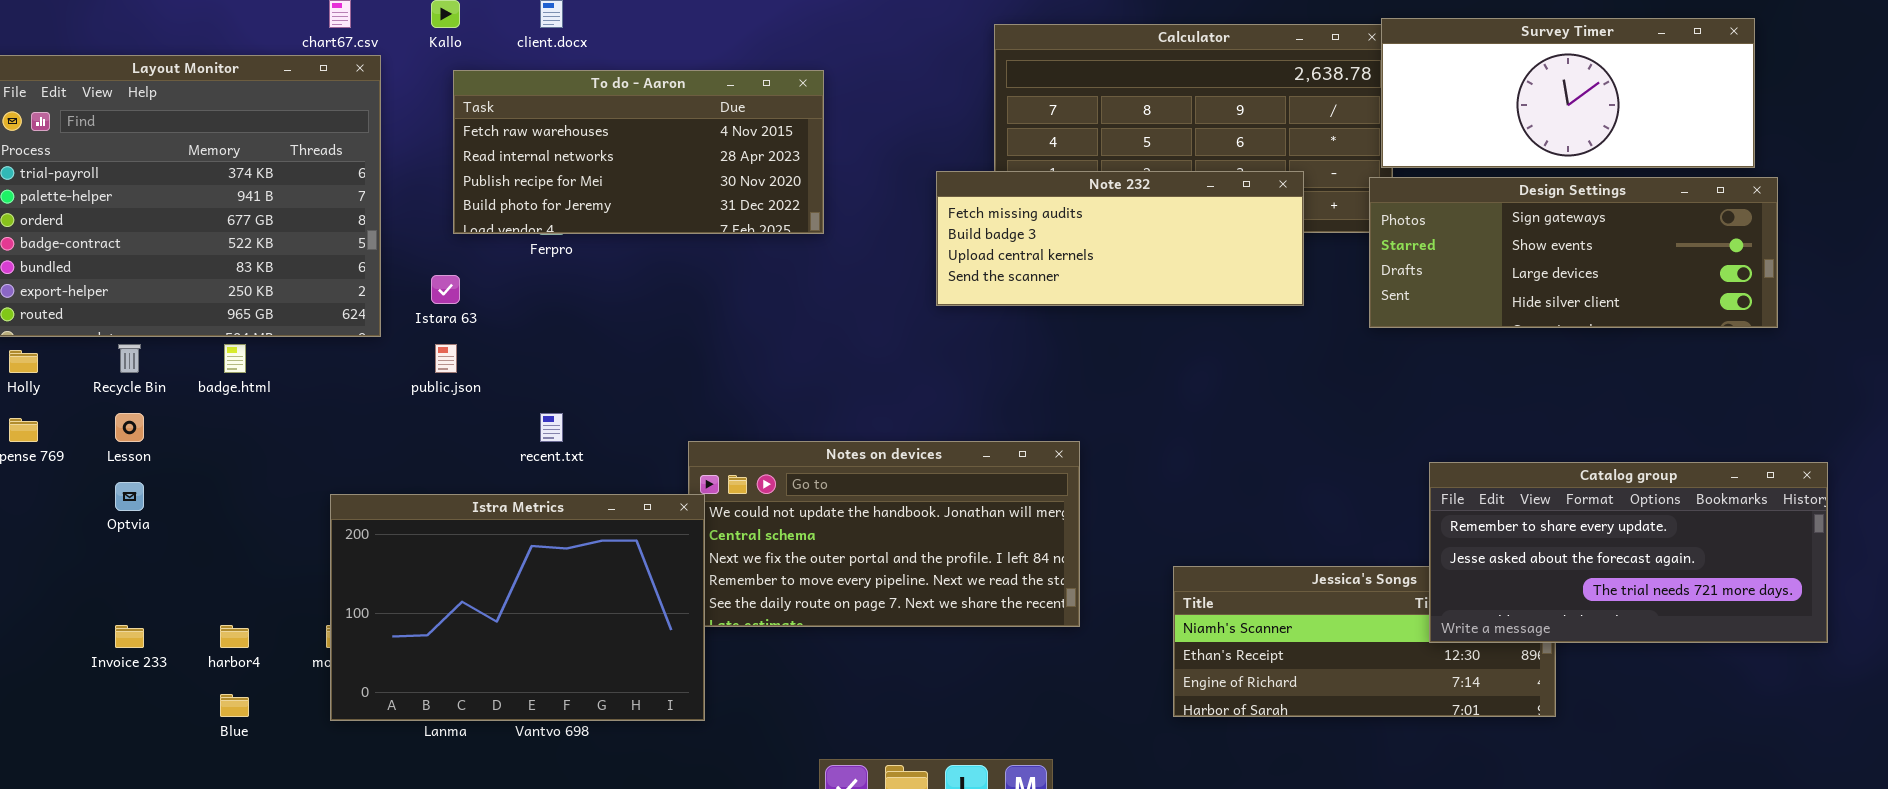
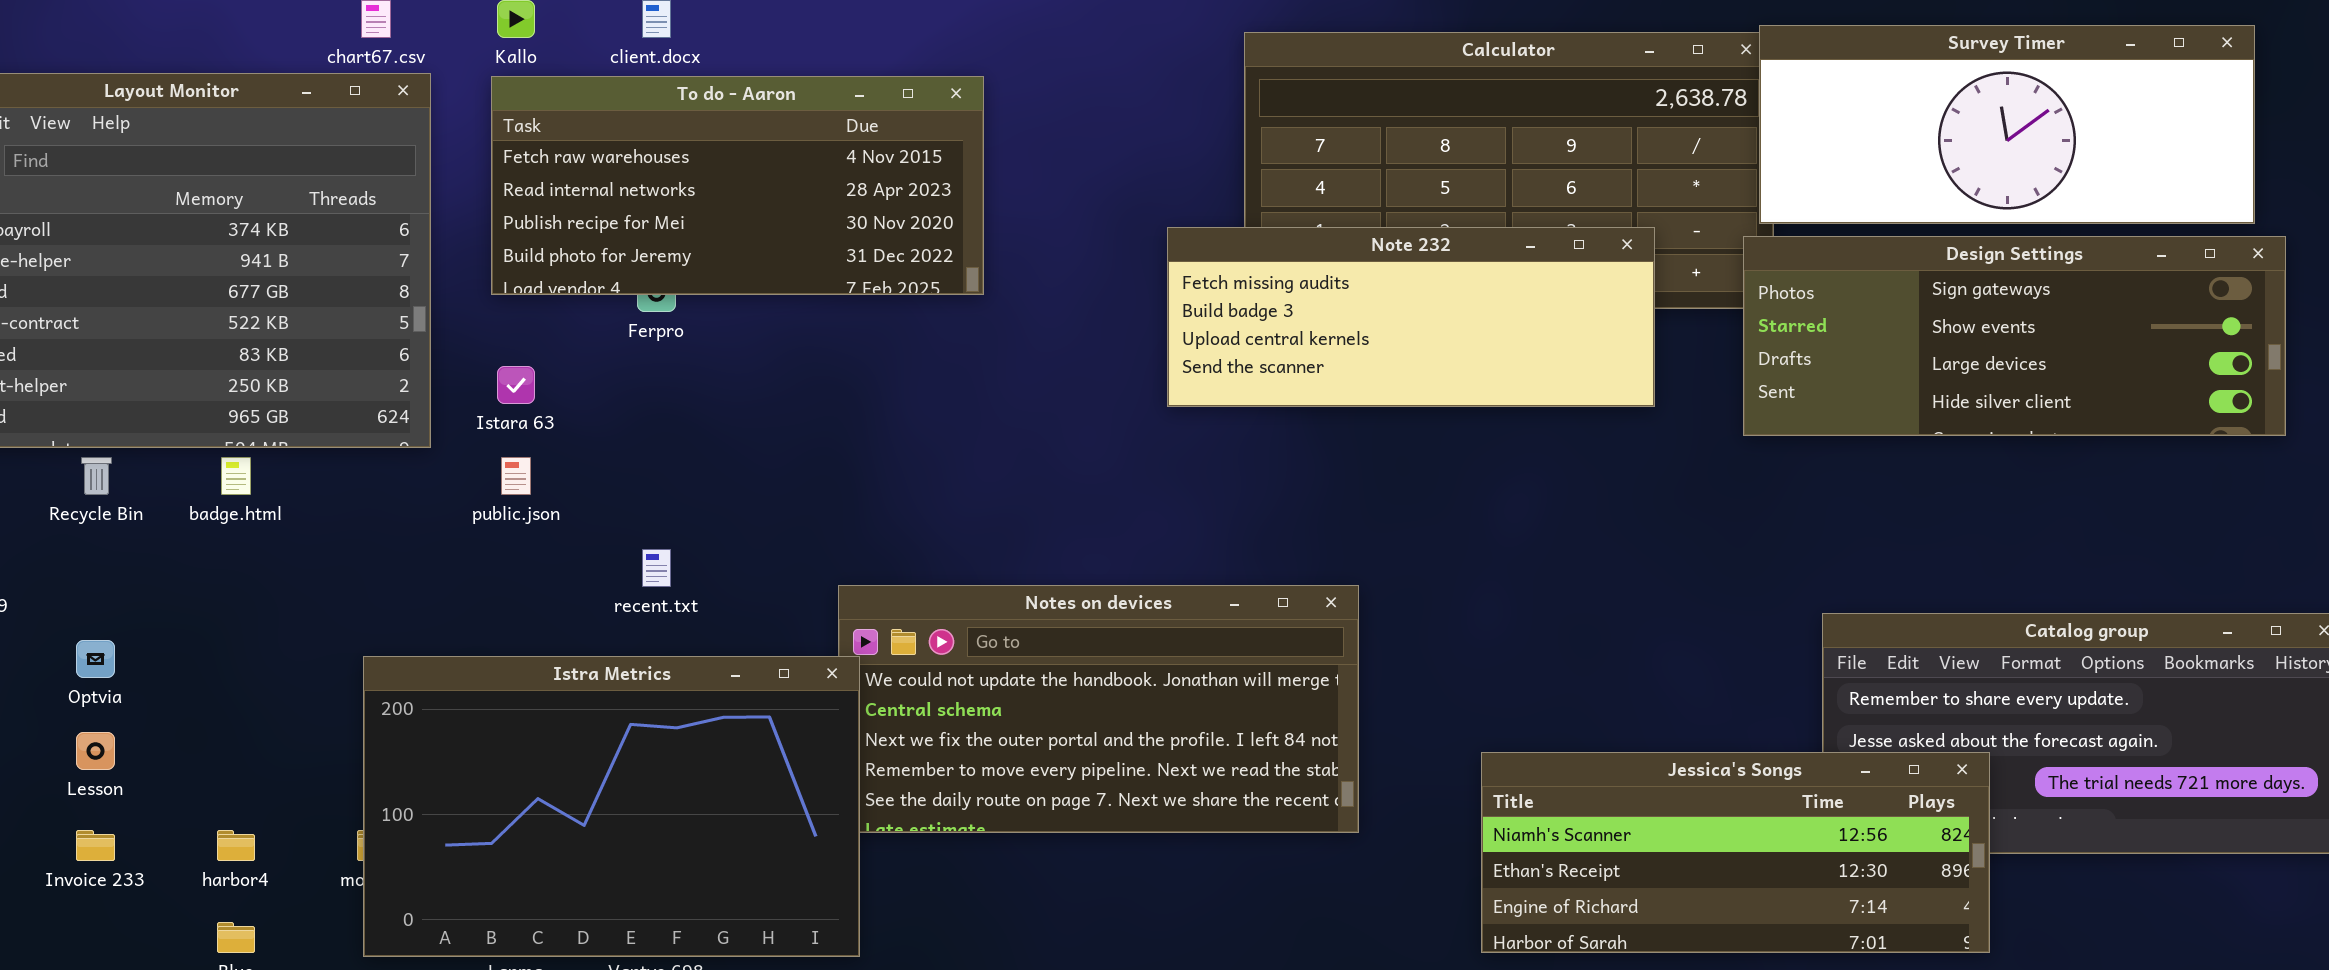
To do - Aaron: [453,70,824,234] -> [491,76,984,295], moved
Lesson: [115,413,144,442] -> [76,732,115,770], moved
Jessica's Songs: [1173,566,1556,717] -> [1481,752,1990,953], raised

